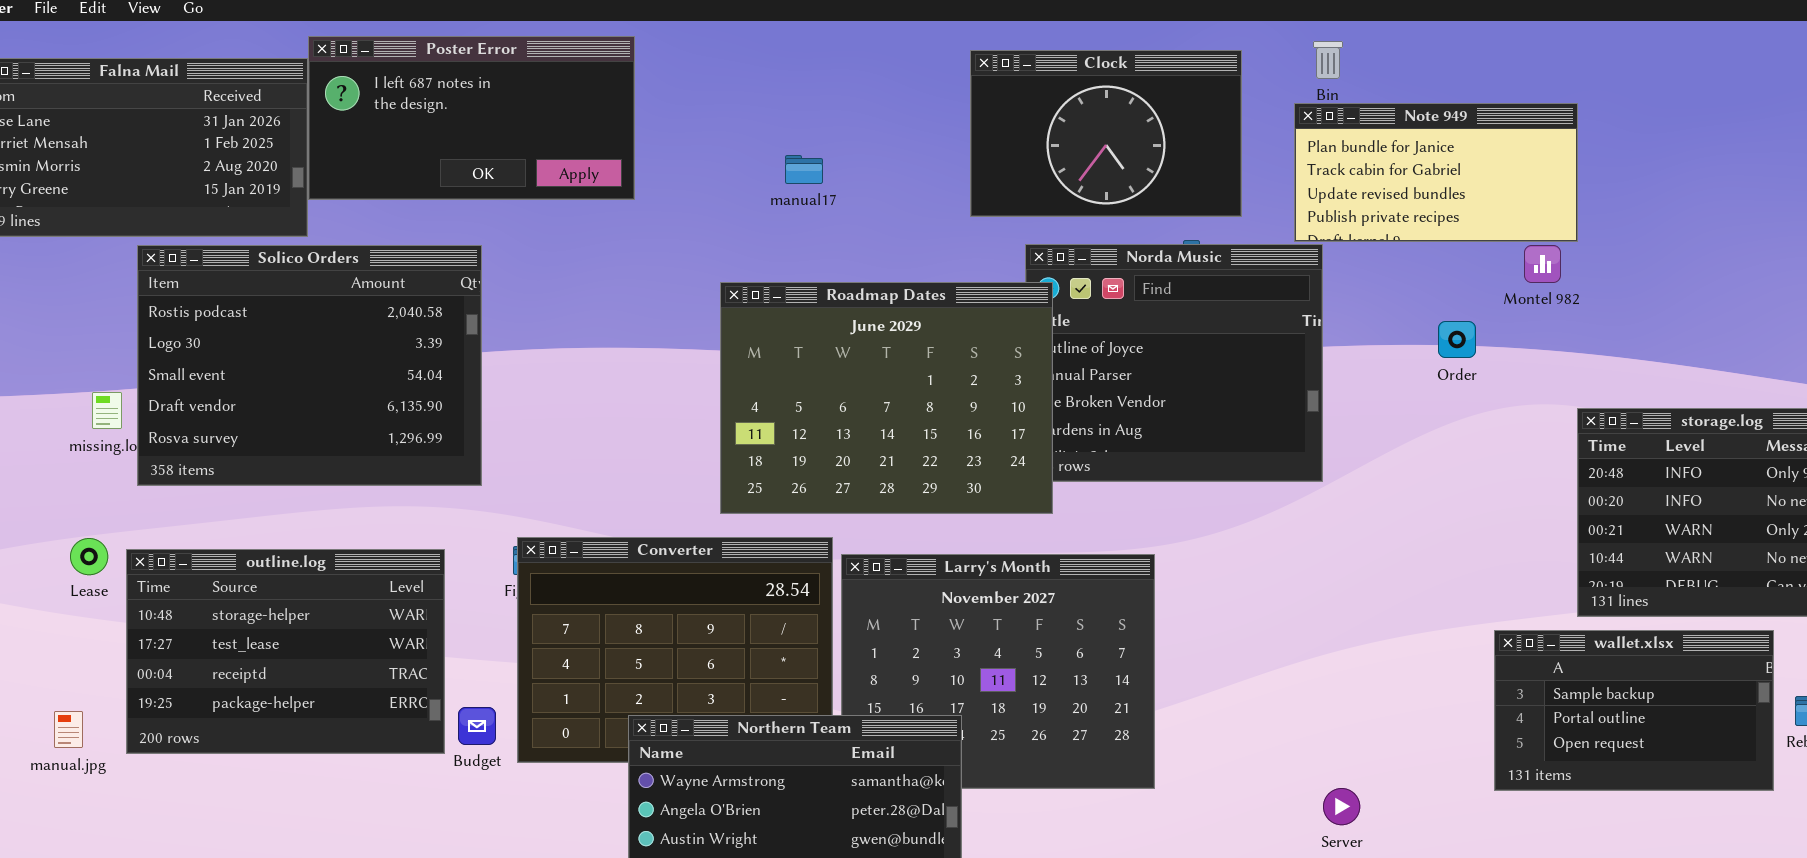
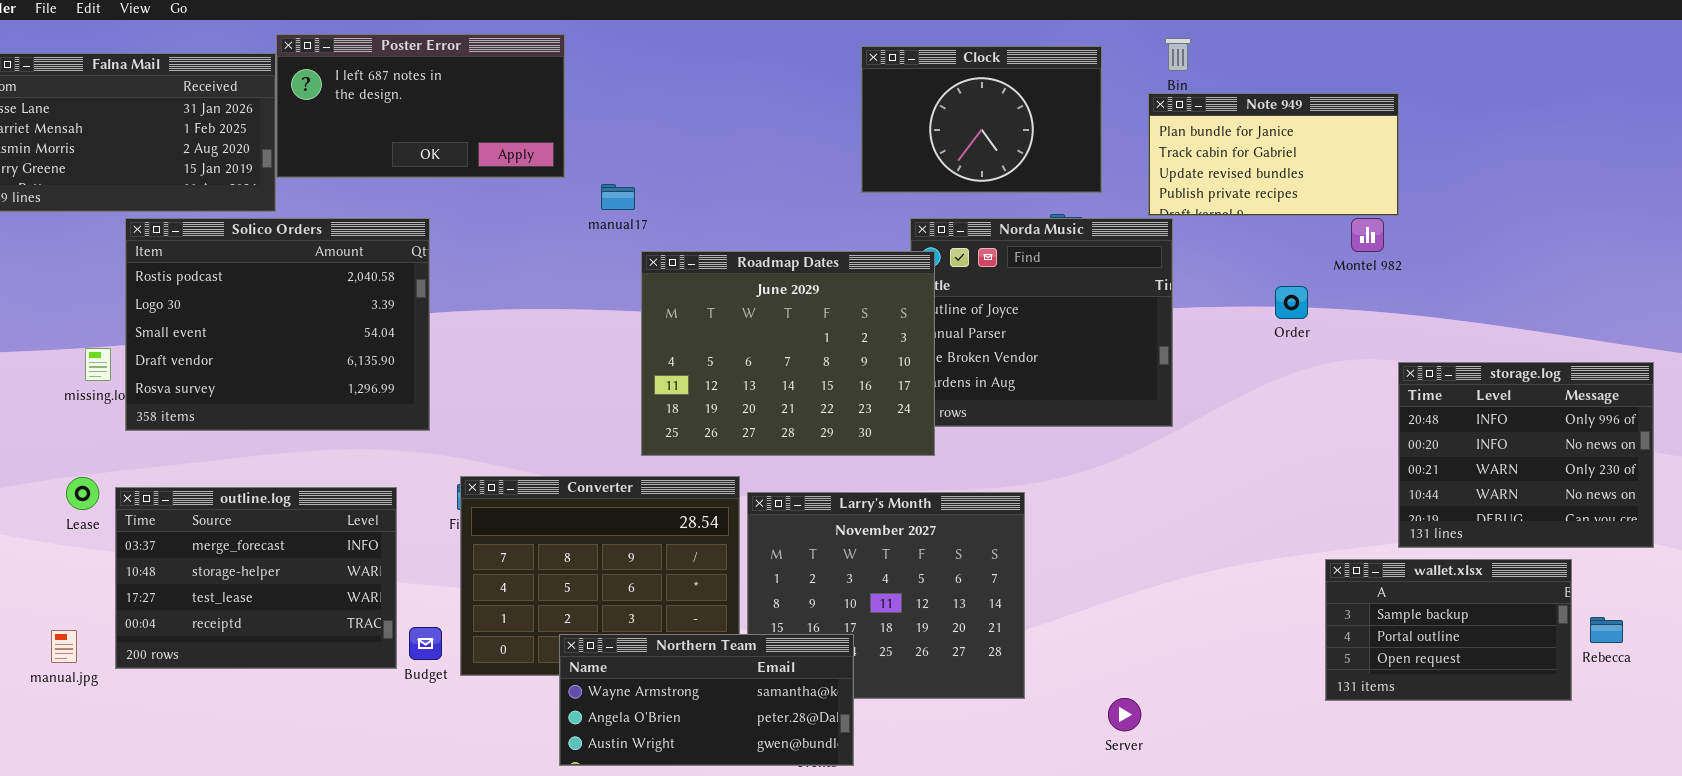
manual17: [785,155,823,184] -> [601,184,635,210], moved
outline.log: [126,549,445,754] -> [115,487,397,669], scrolled up 1 row
Server: [1323,788,1360,825] -> [1108,698,1141,731], moved

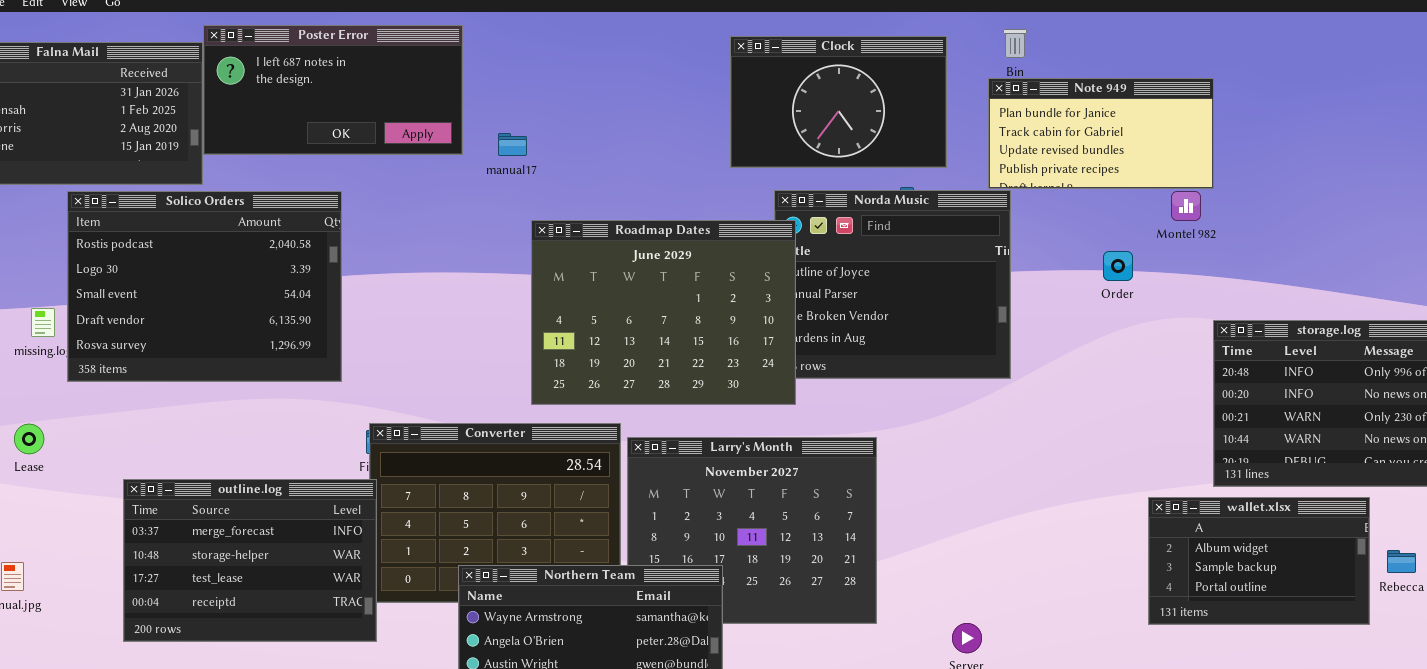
manual17: [601,184,635,210] -> [498,133,527,156], moved
outline.log: [115,487,397,669] -> [123,479,377,642], moved
wallet.xlsx: [1325,559,1572,701] -> [1148,497,1370,625], scrolled up 1 row

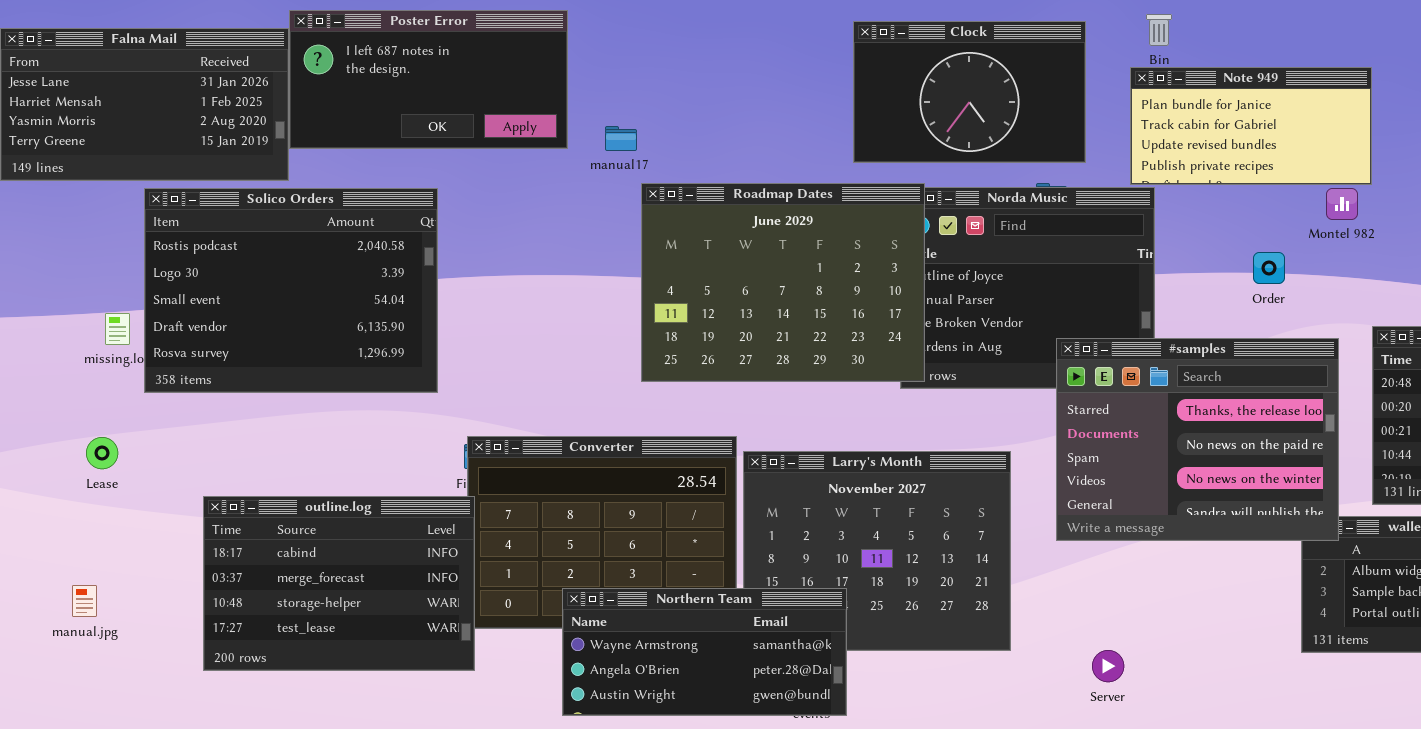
Roadmap Dates: [531,220,796,405] -> [641,183,925,382], moved
#samples: none -> [1056,338,1339,541], opened
outline.log: [123,479,377,642] -> [203,496,475,671], scrolled up 1 row

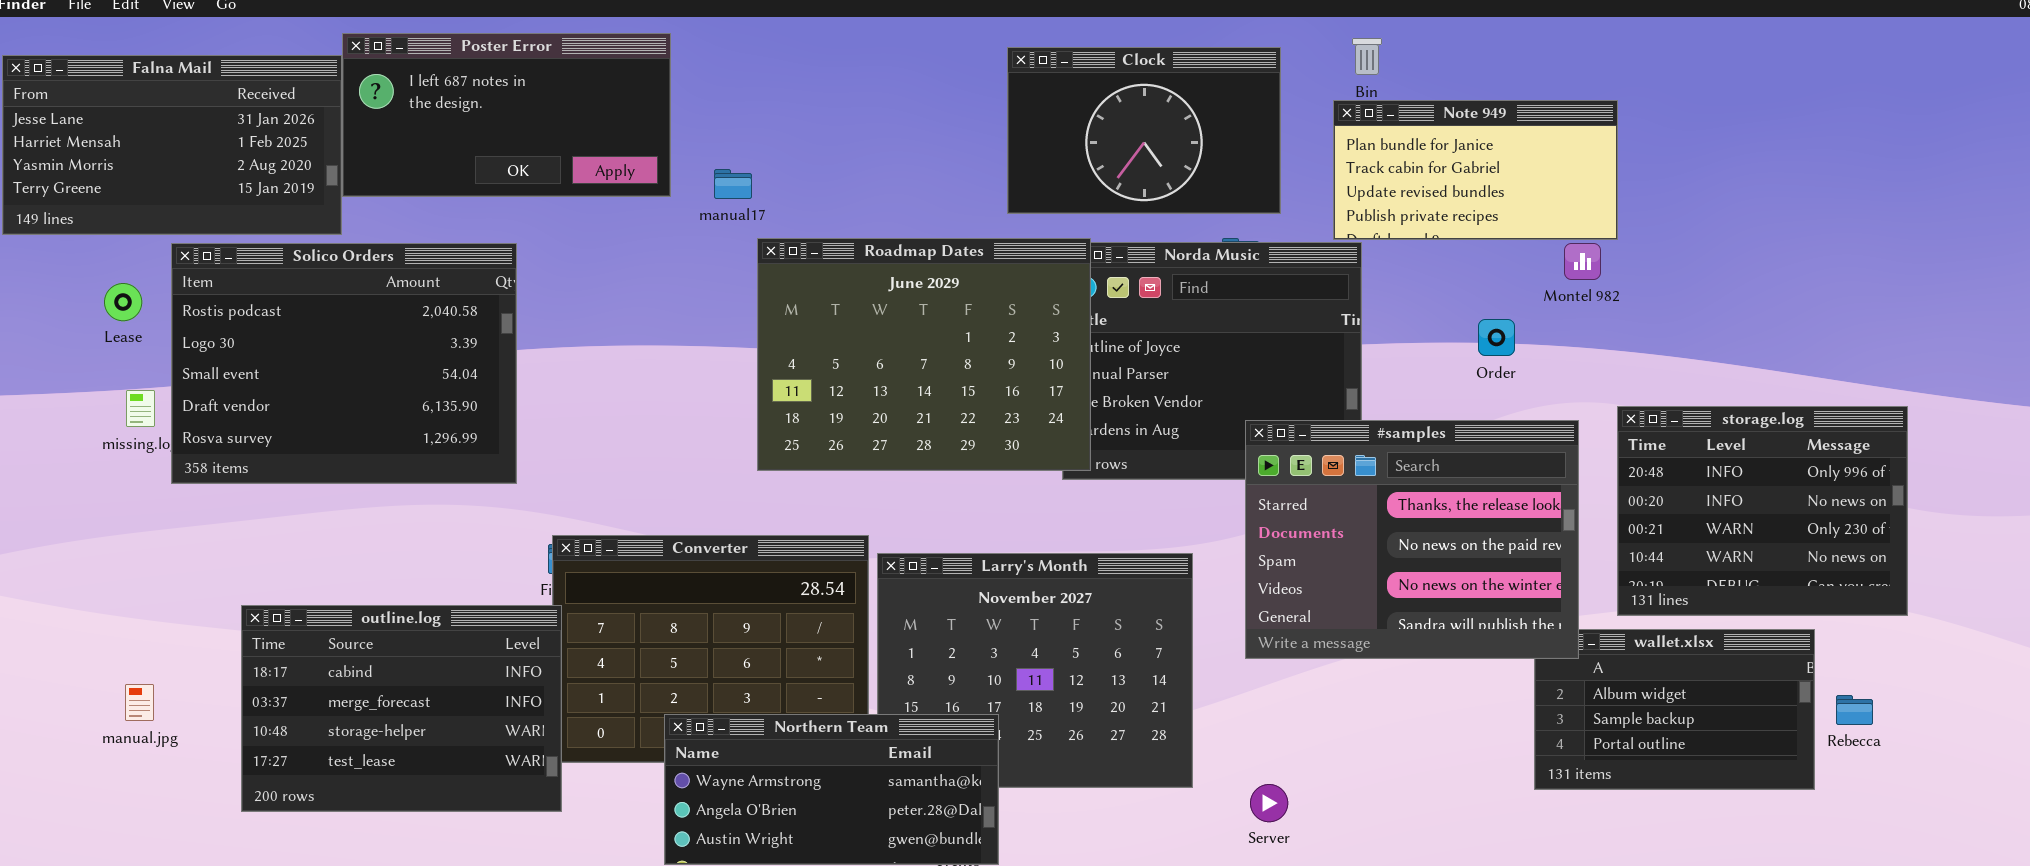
Lease: [86,437,118,469] -> [104,283,142,321], moved
manual.jpg: [72,585,97,617] -> [125,684,154,721], moved
Server: [1092,650,1124,682] -> [1250,784,1288,822], moved

